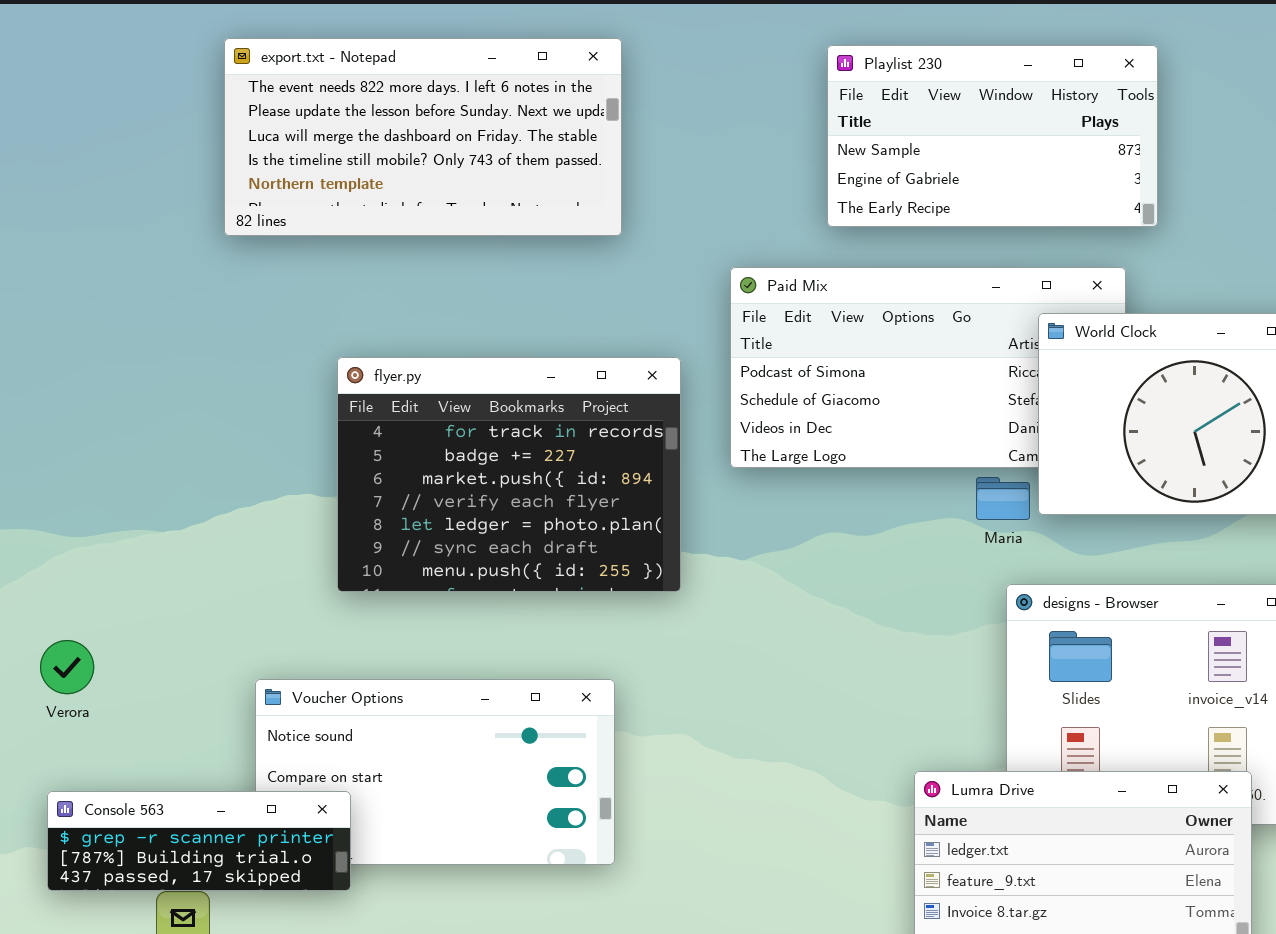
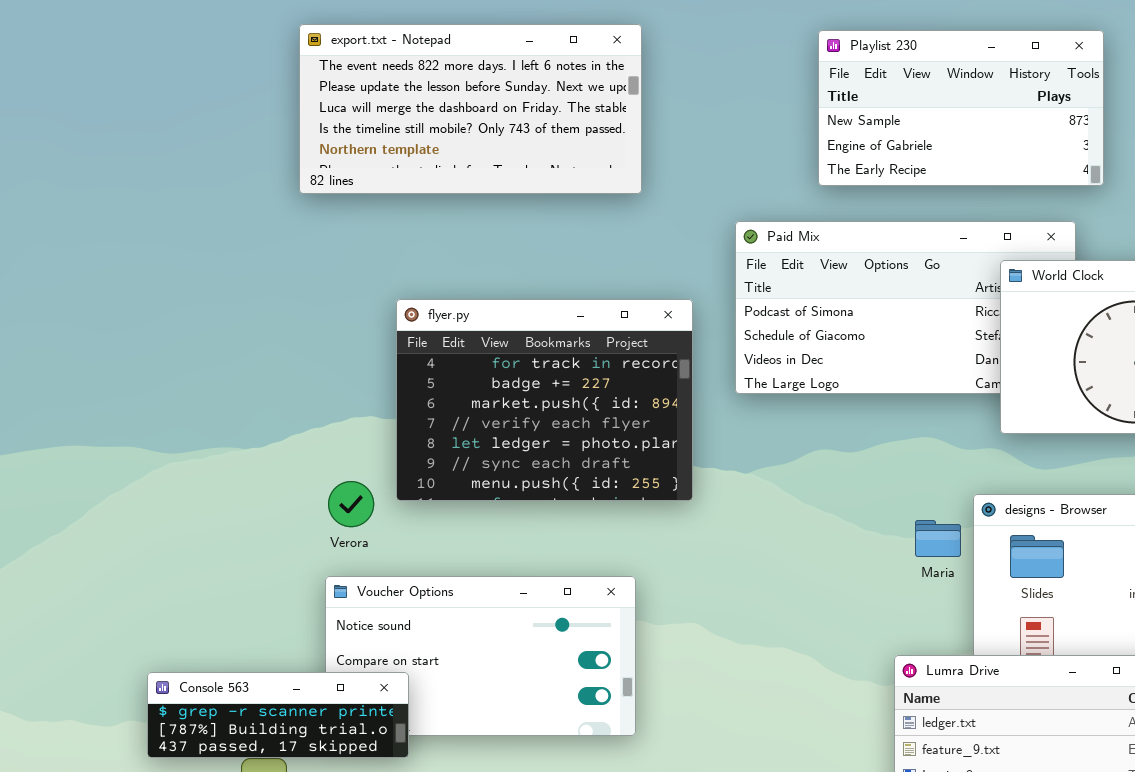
Maria: [976,477,1030,520] -> [915,520,961,557], moved
Verora: [40,640,94,694] -> [328,481,374,527], moved

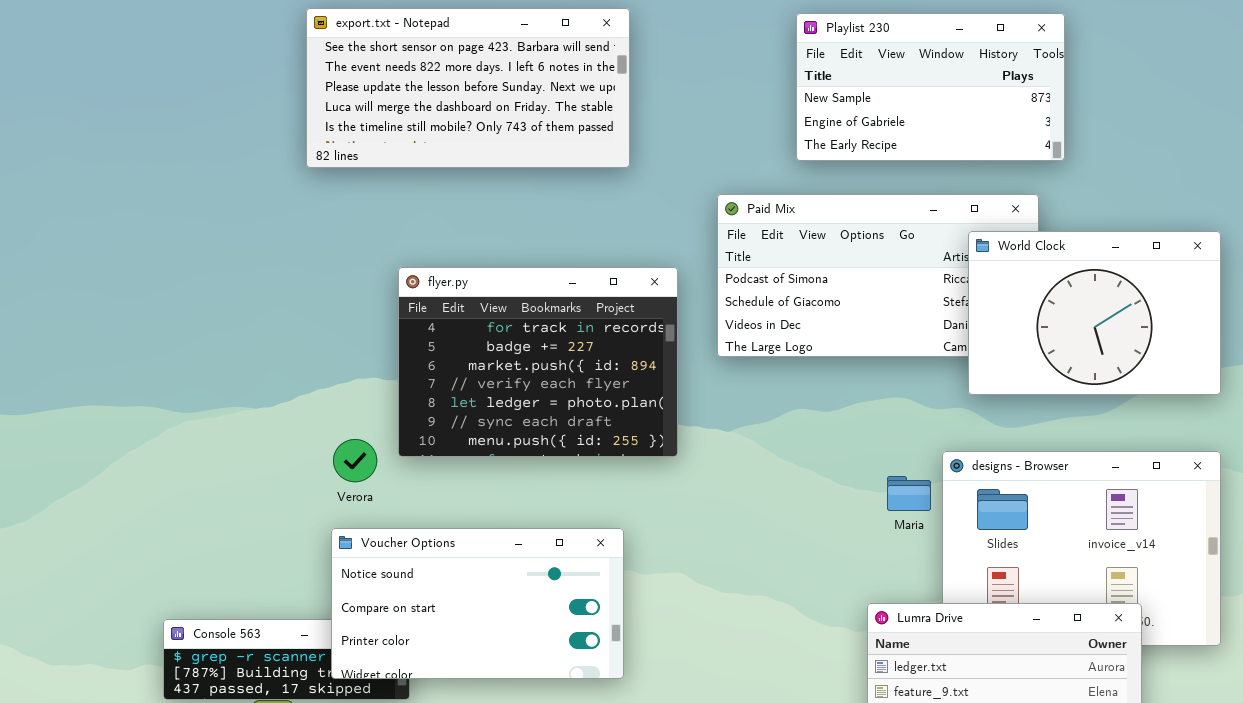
export.txt - Notepad: [299,24,642,194] -> [306,8,630,168], scrolled up 1 row
Voucher Options: [325,576,636,736] -> [331,528,624,679], raised

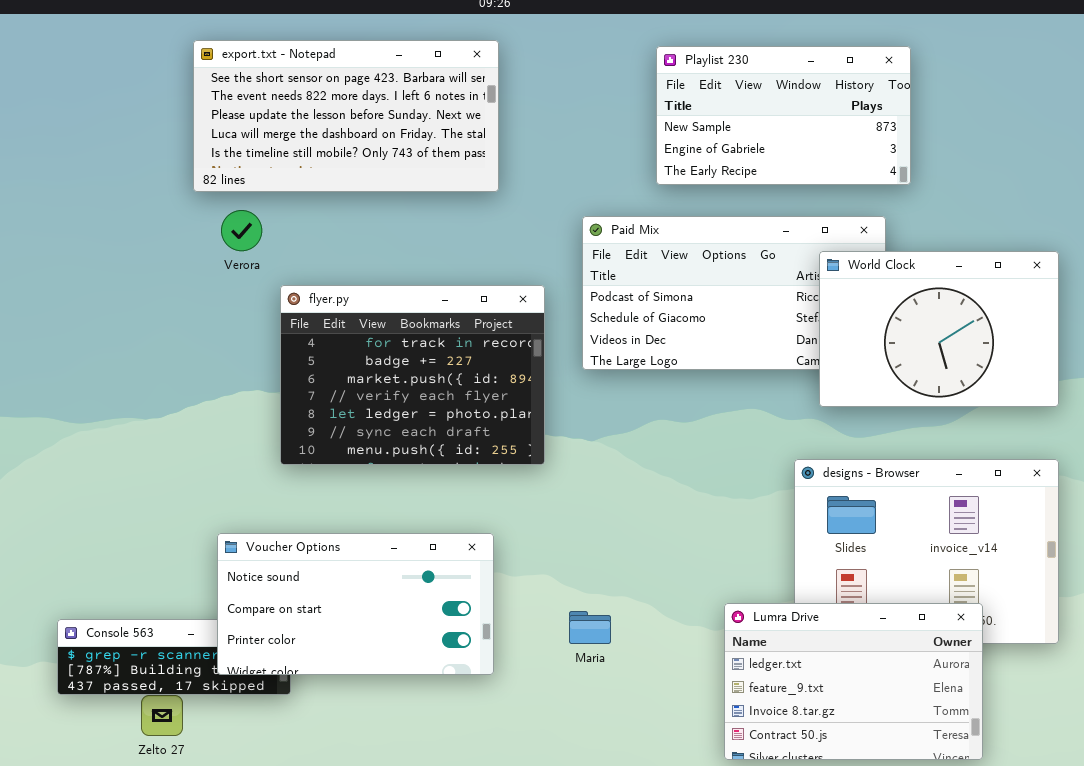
Verora: [333,439,377,482] -> [221,210,262,251], moved
Maria: [887,476,931,511] -> [569,611,611,644], moved

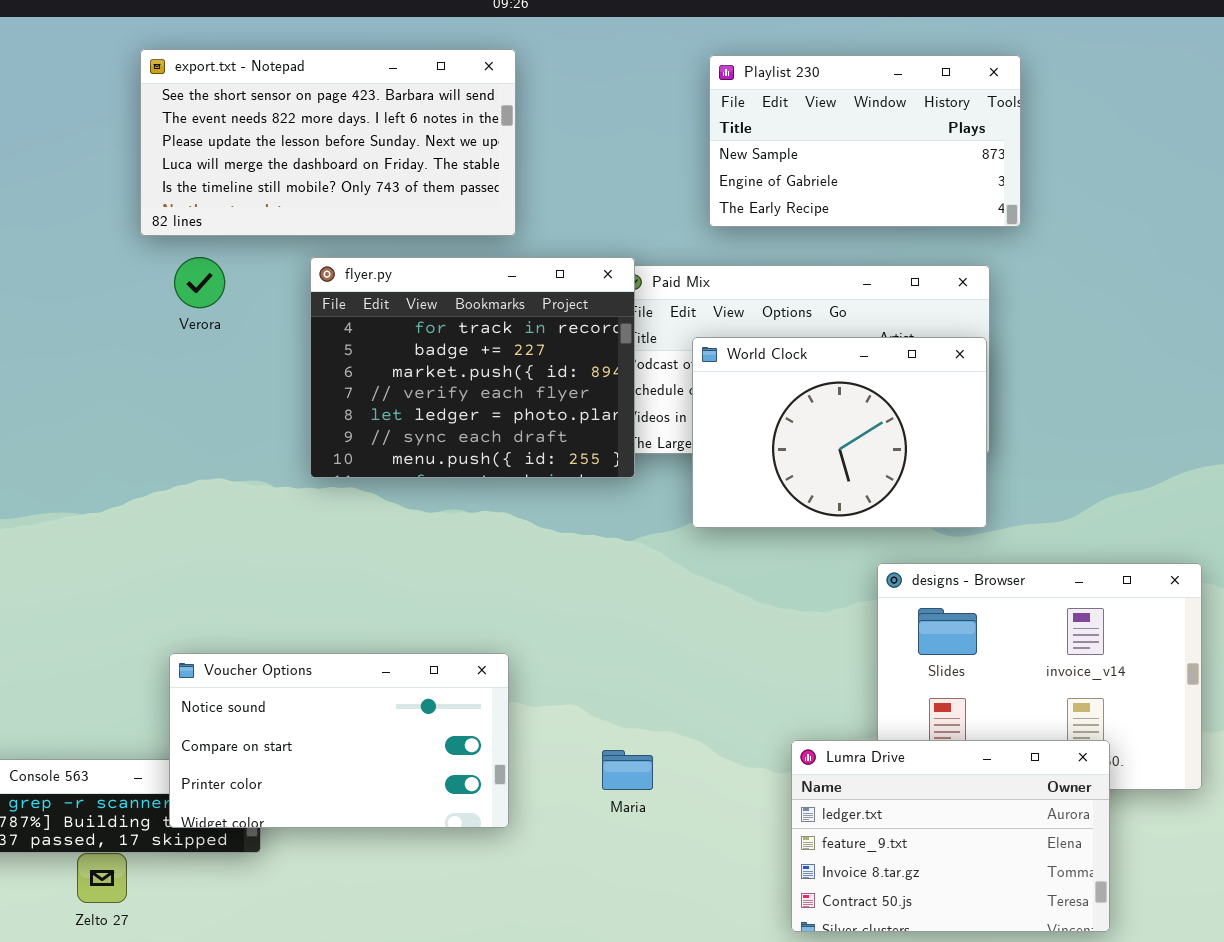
World Clock: [819,251,1059,407] -> [692,337,987,528], moved
flyer.py: [280,285,545,465] -> [310,257,635,478], moved

